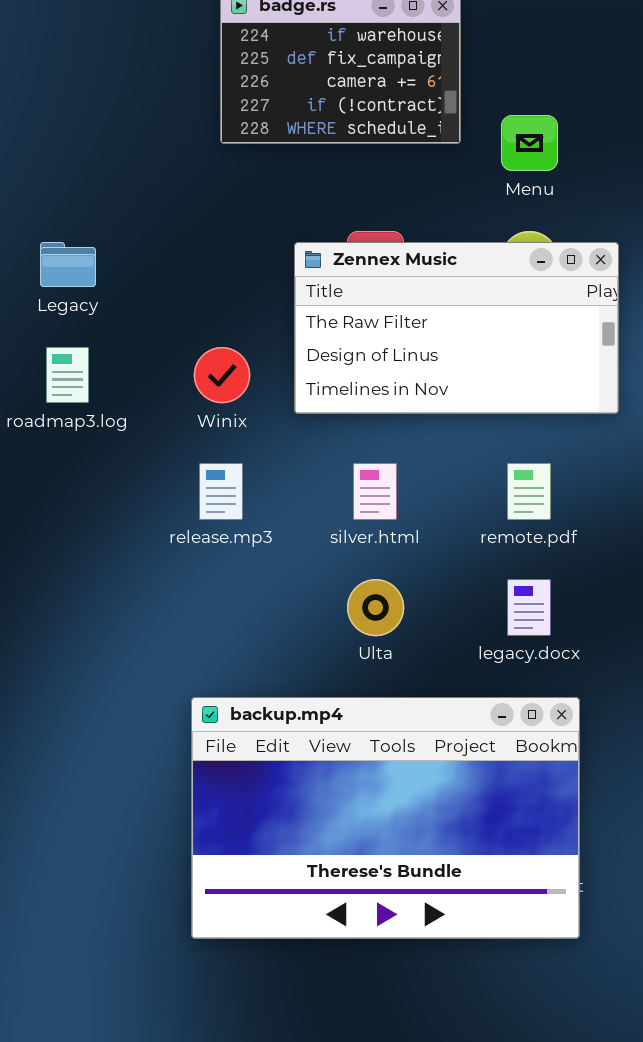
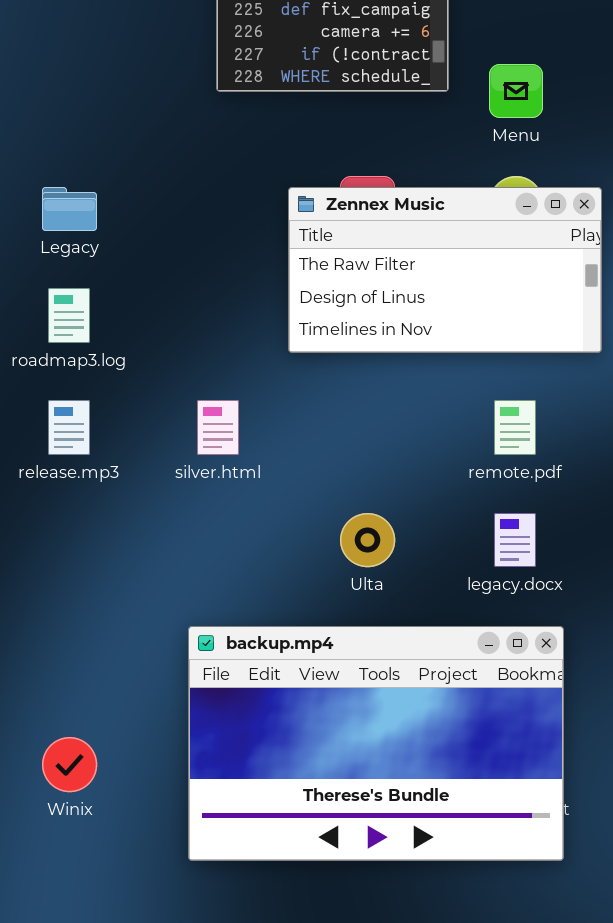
Winix: [194,347,250,403] -> [42,737,97,792], moved
release.mp3: [199,463,243,520] -> [48,400,90,455], moved
silver.html: [353,463,397,520] -> [197,400,239,455], moved

